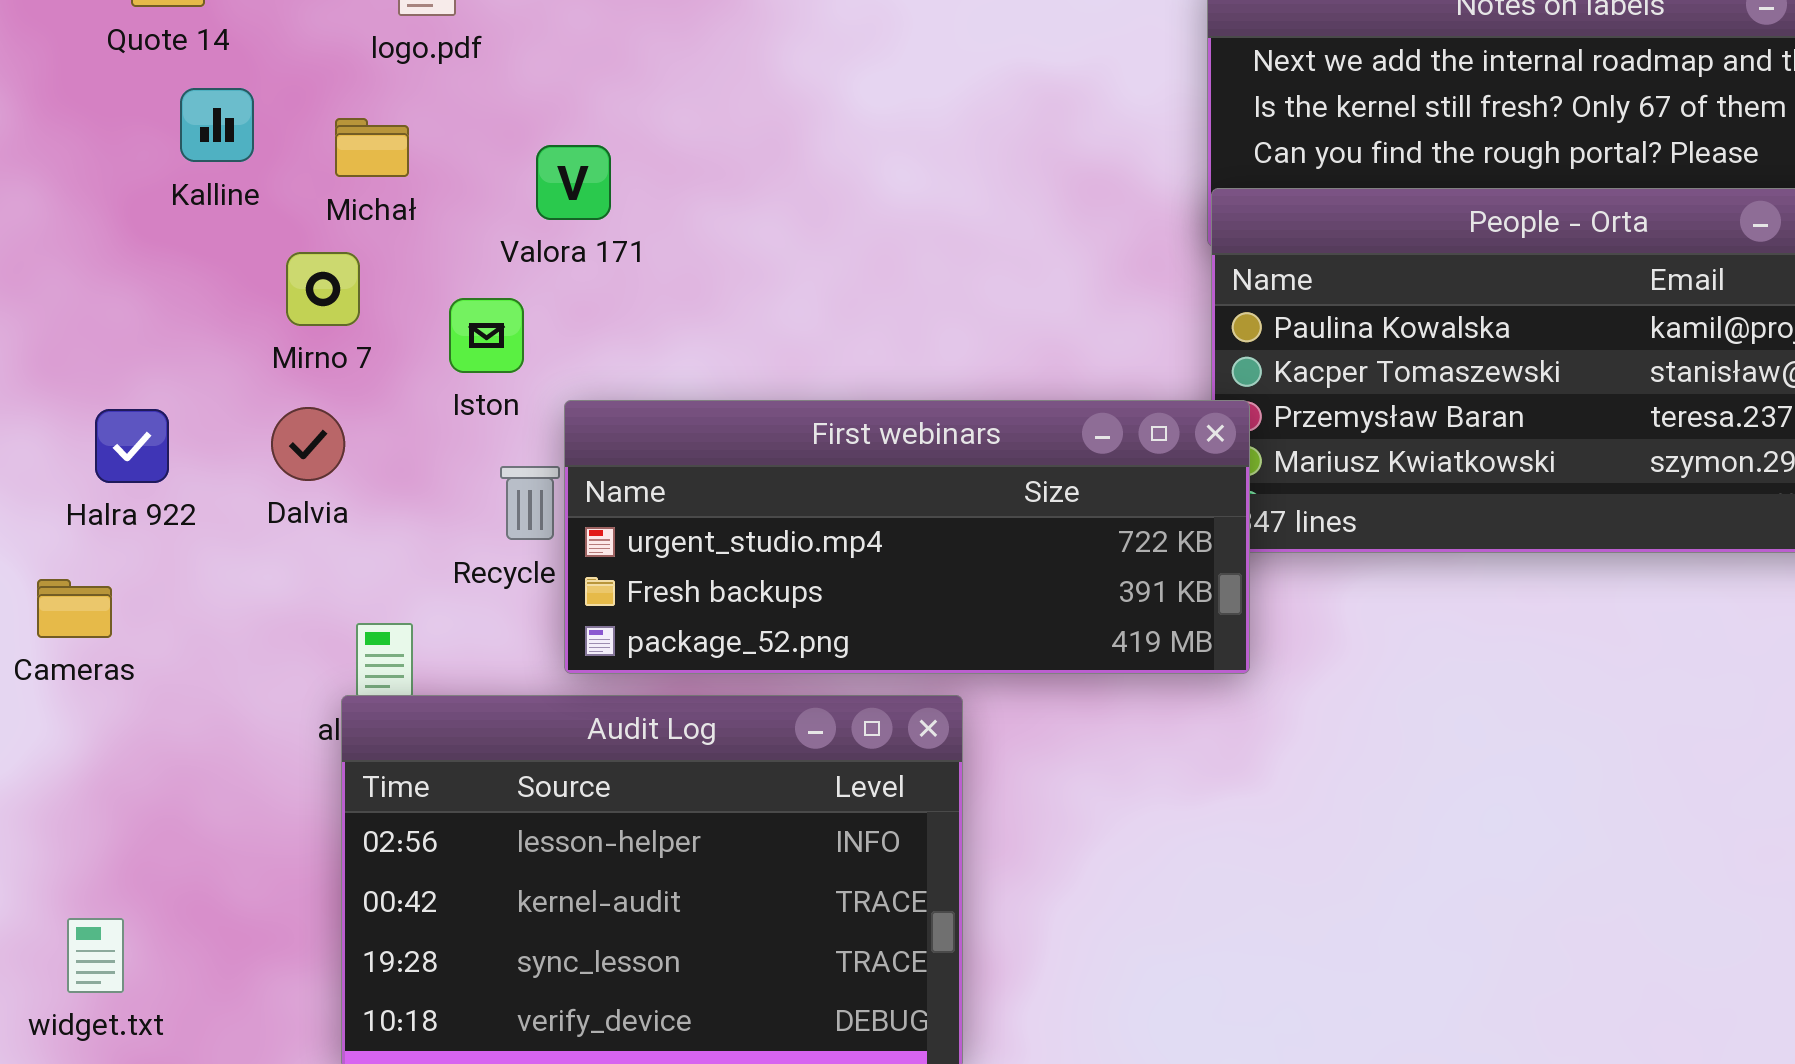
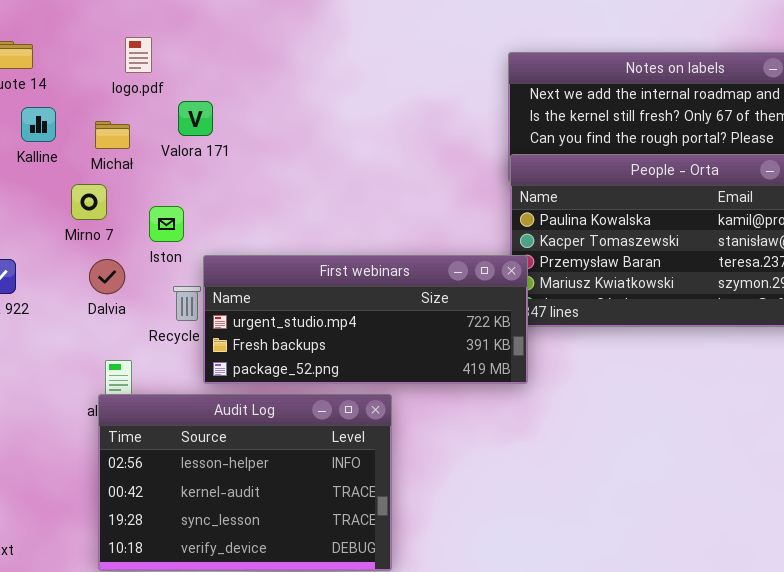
Valora 171: [536,145,611,220] -> [178,101,213,136], moved
Dalvia: [271,407,345,481] -> [89,259,125,294], moved

